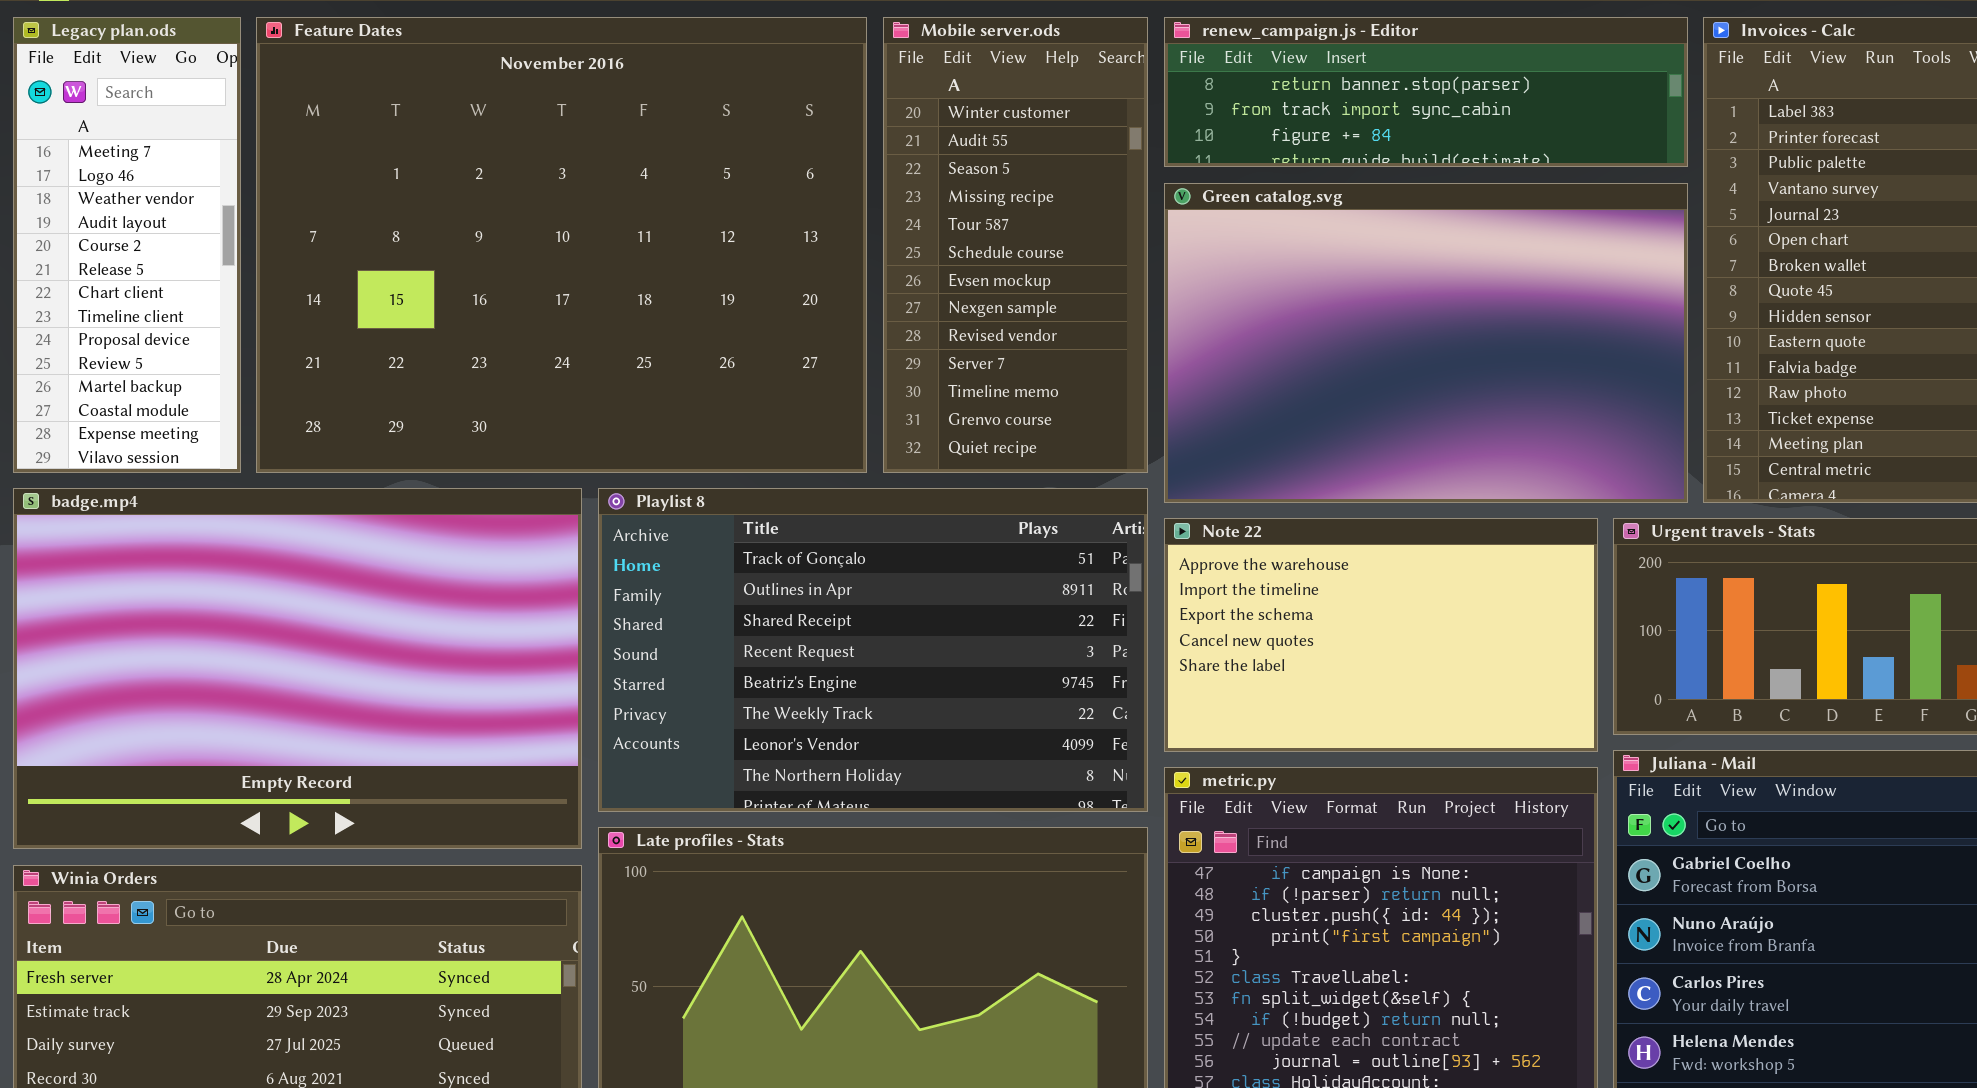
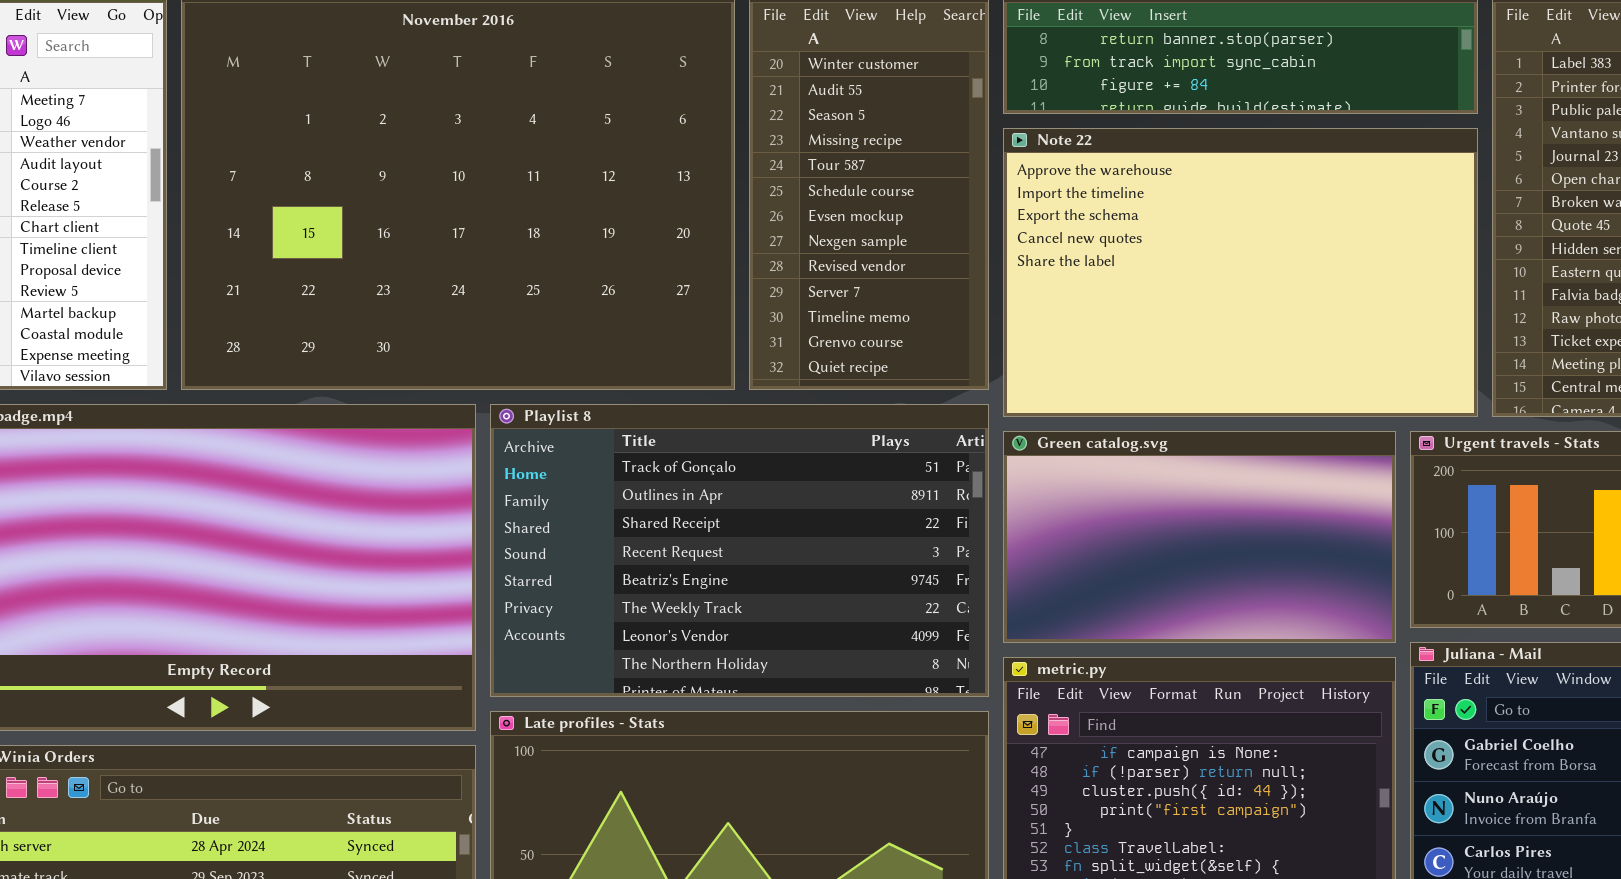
Green catalog.svg: [1164,183,1688,503] -> [1003,431,1396,643], moved, resized
Note 22: [1164,518,1598,752] -> [1003,128,1478,417], moved, resized

